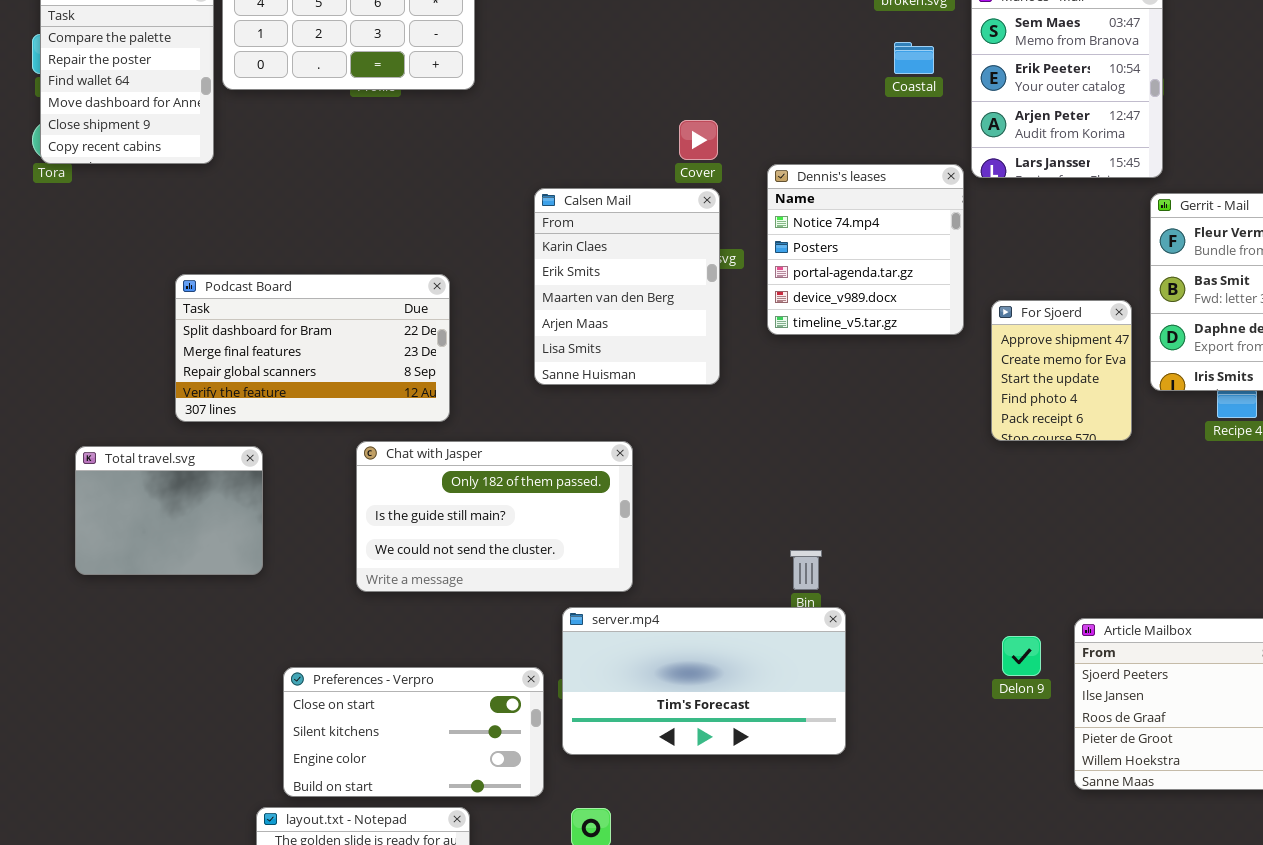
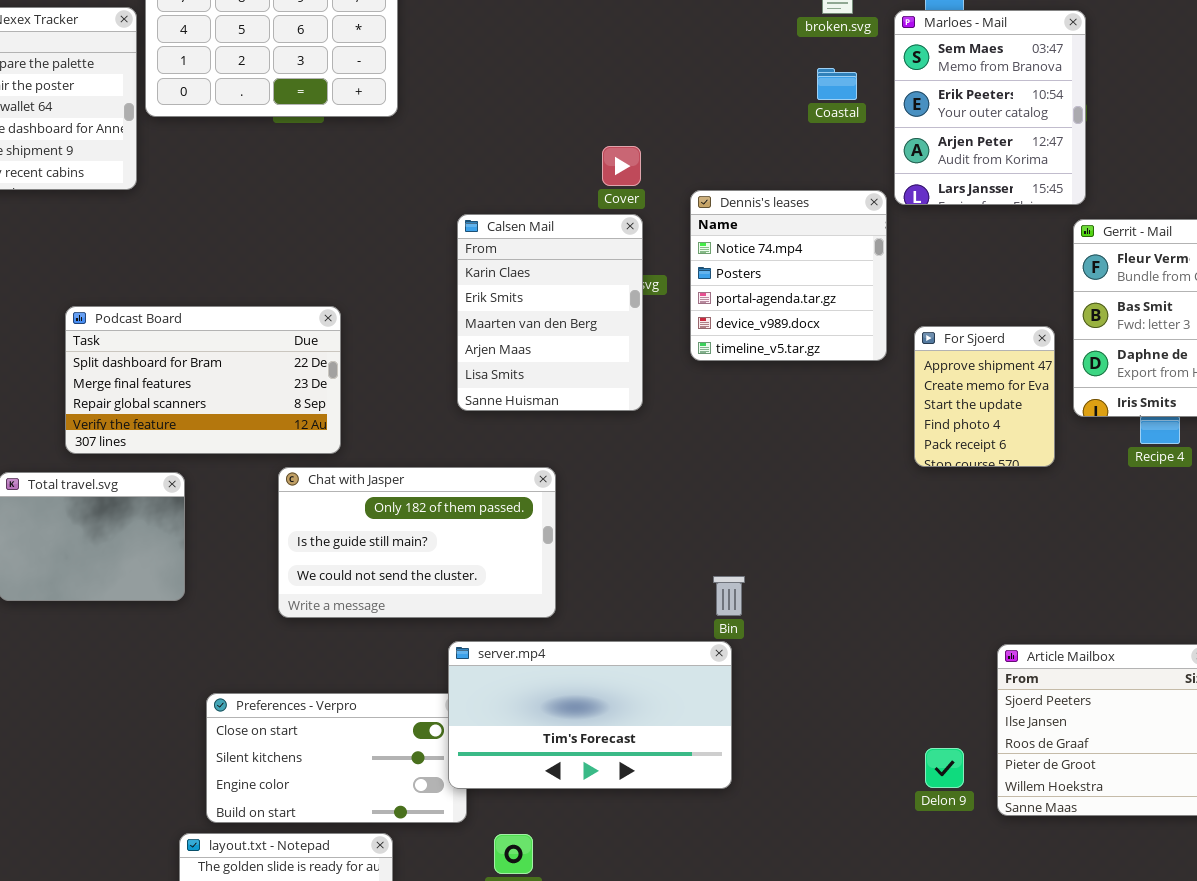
Podcast Board: [175,274,450,422] -> [65,306,341,454], moved
server.mp4: [562,607,846,755] -> [448,641,732,789], moved
Delon 9: [1002,636,1041,676] -> [925,748,964,788], moved

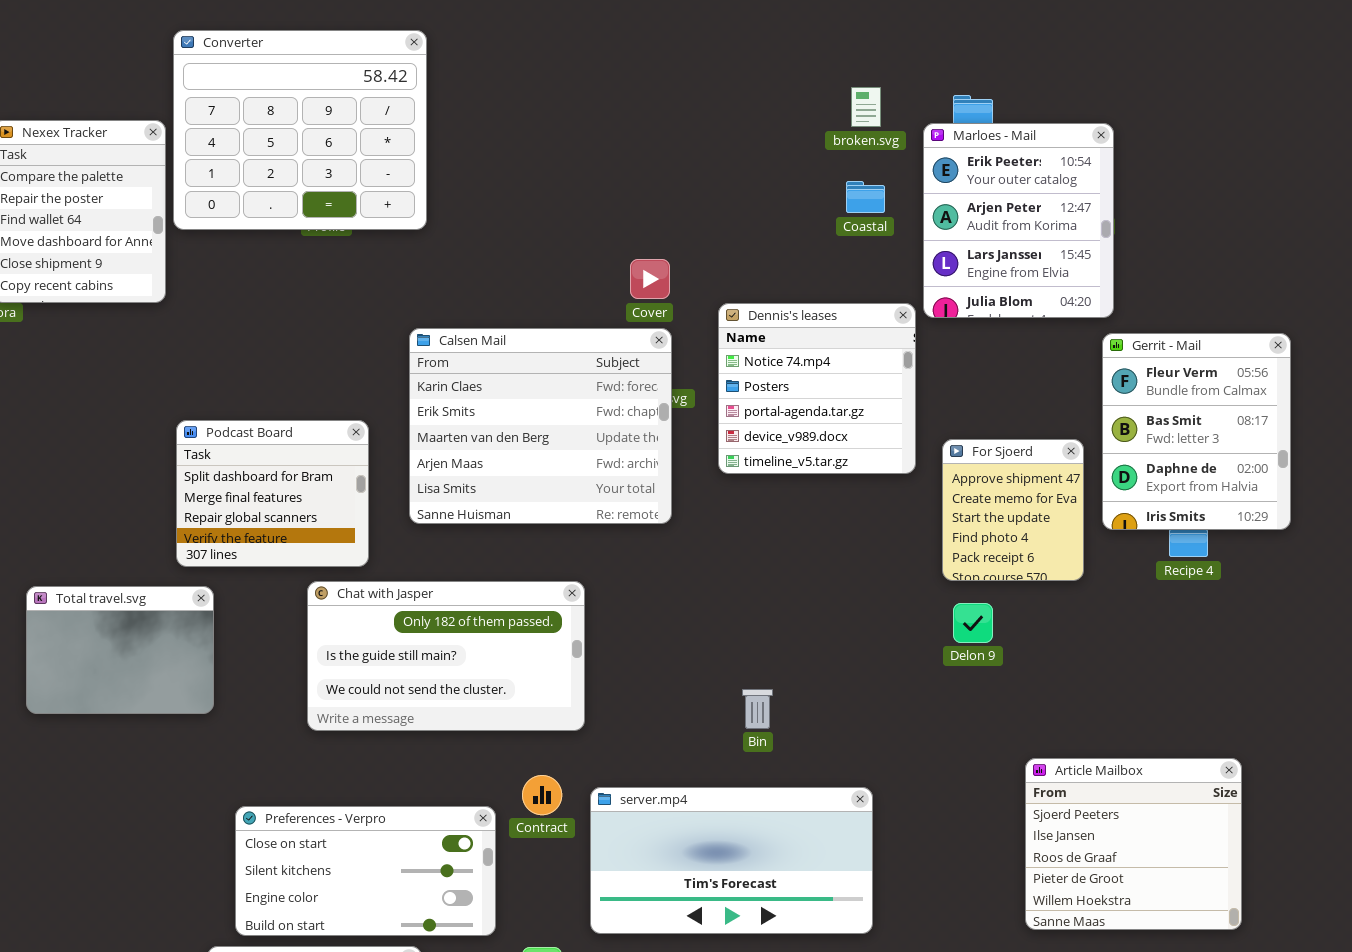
Marloes - Mail: [894,10,1086,205] -> [923,123,1114,318], scrolled down 1 row
Calsen Mail: [457,214,643,411] -> [409,328,672,524], resized
Podcast Board: [65,306,341,454] -> [176,420,369,567], resized
server.mp4: [448,641,732,789] -> [590,787,873,934], moved
Delon 9: [925,748,964,788] -> [953,603,993,643], moved

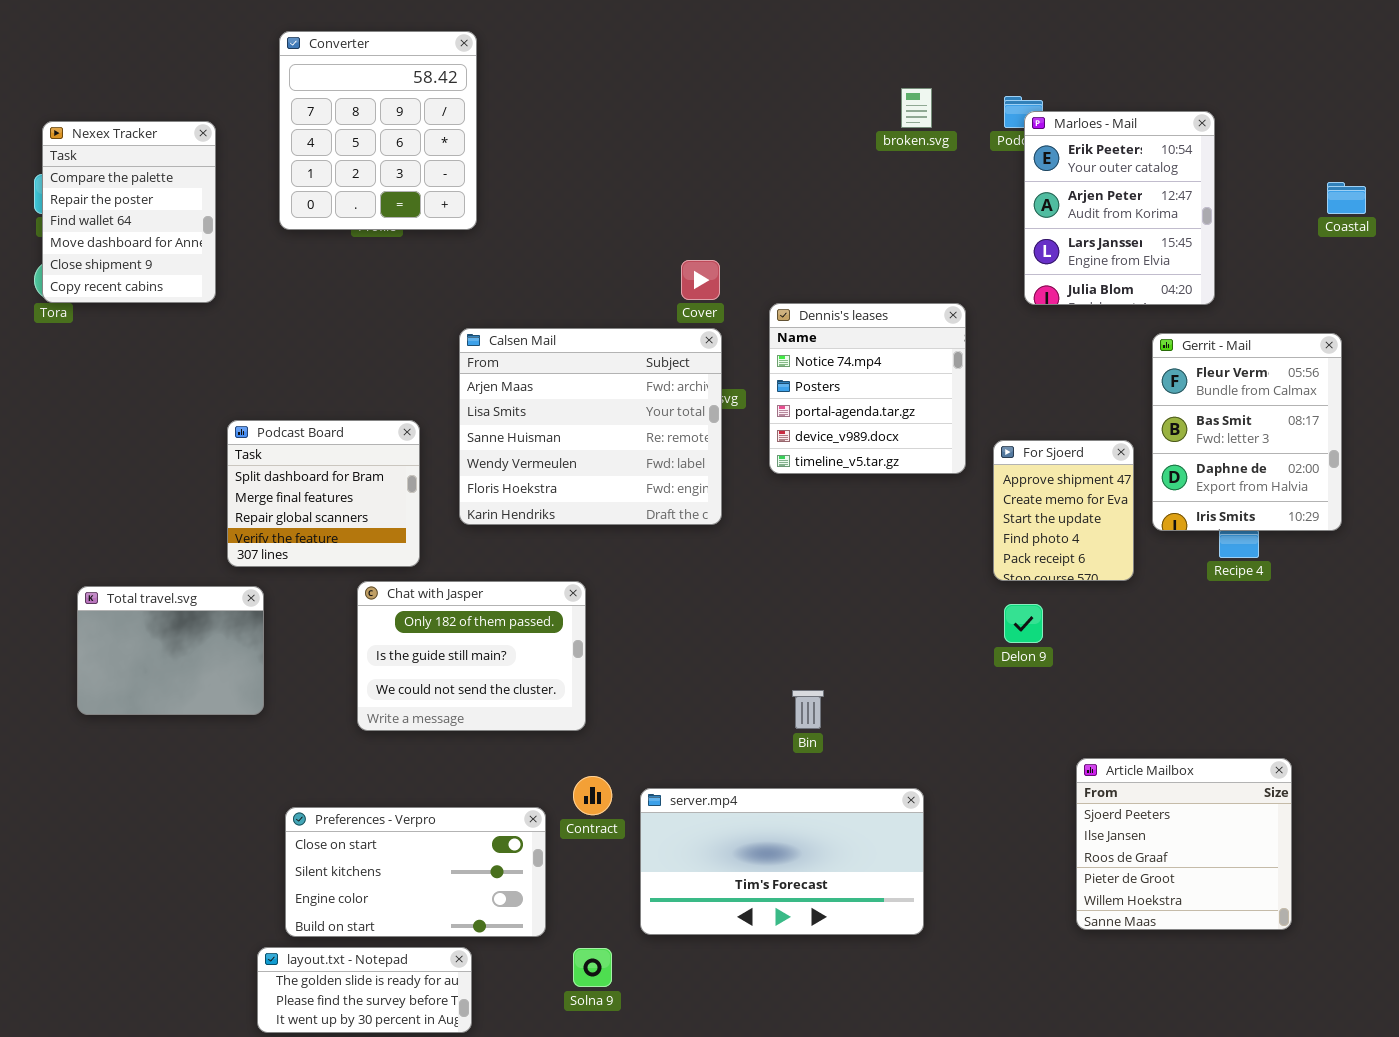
Converter: [173,30,427,230] -> [279,31,477,230], resized
Marloes - Mail: [923,123,1114,318] -> [1024,111,1215,305], moved
Coastal: [846,181,885,213] -> [1327,182,1366,214], moved
Calsen Mail: [409,328,672,524] -> [459,328,722,525], scrolled down 3 rows
Chat with Jasper: [307,581,585,731] -> [357,581,586,731], resized

